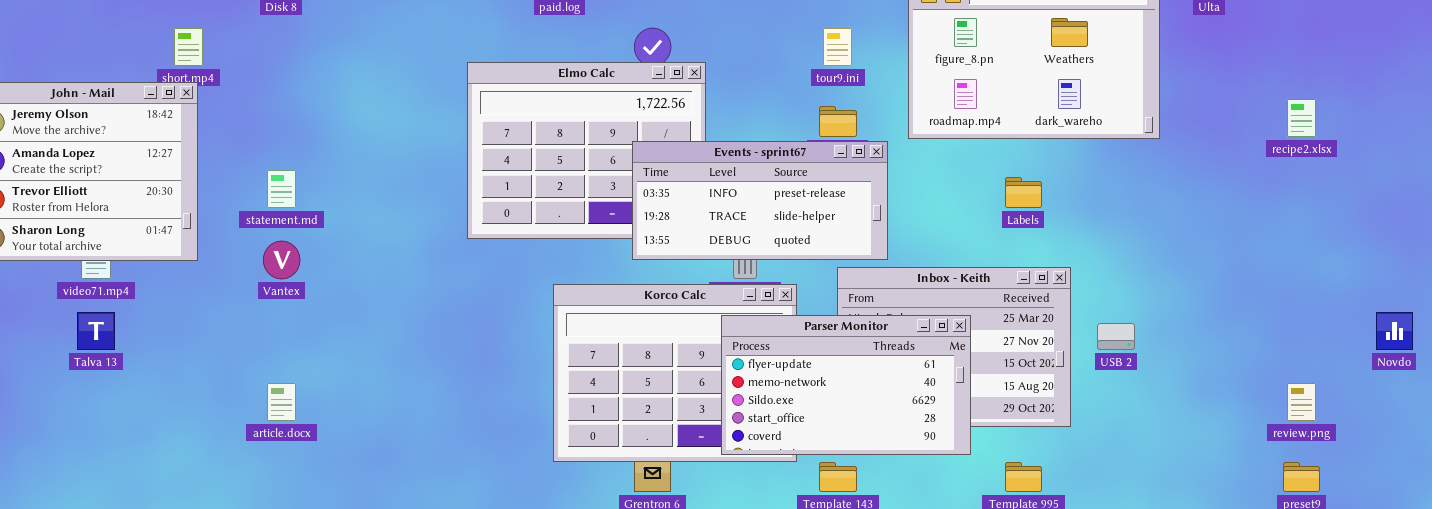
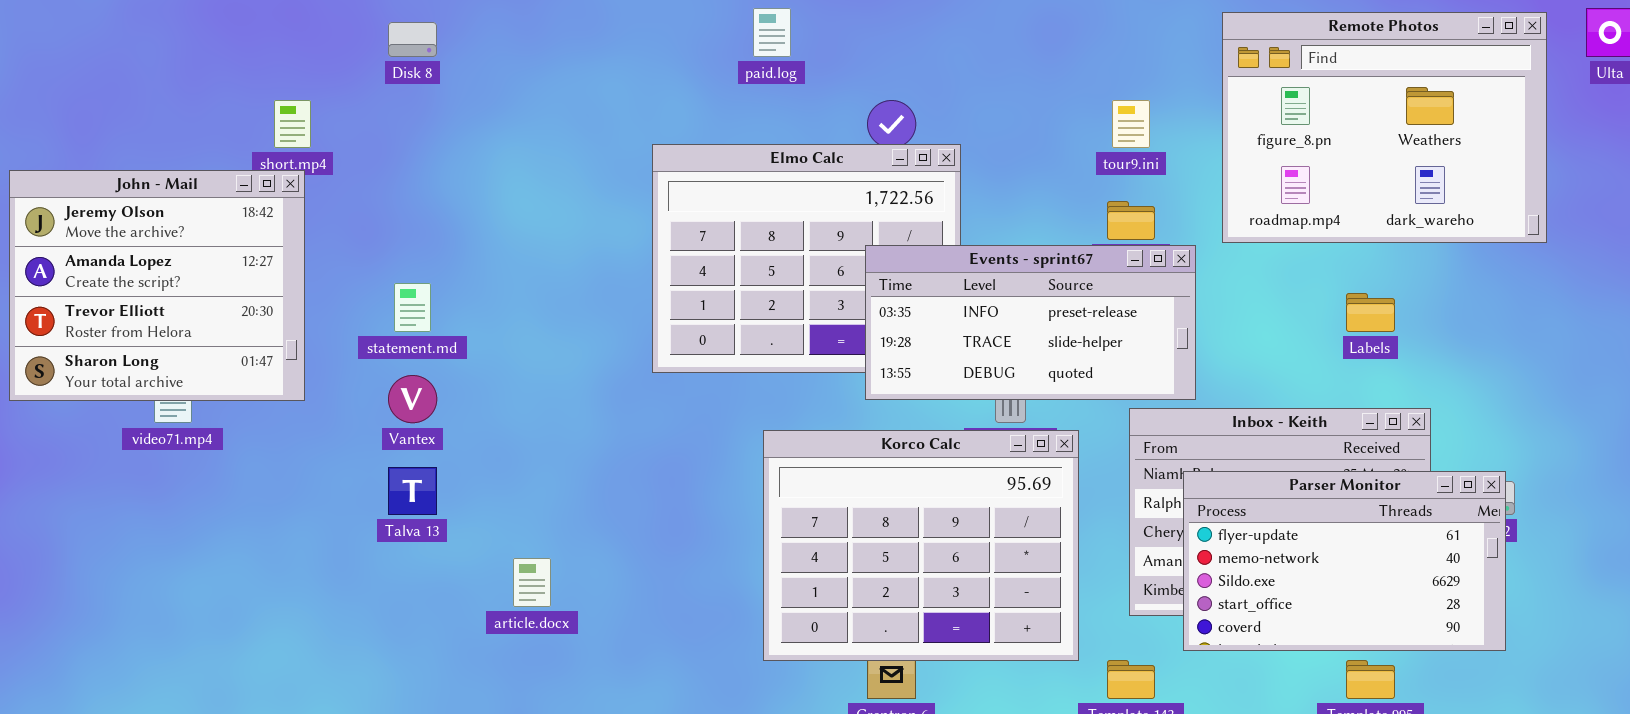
Talva 13: [77,312,115,350] -> [388,467,437,515], moved
Parser Monitor: [721,315,971,455] -> [1183,471,1506,651], moved
article.docx: [267,383,296,421] -> [513,558,551,607], moved

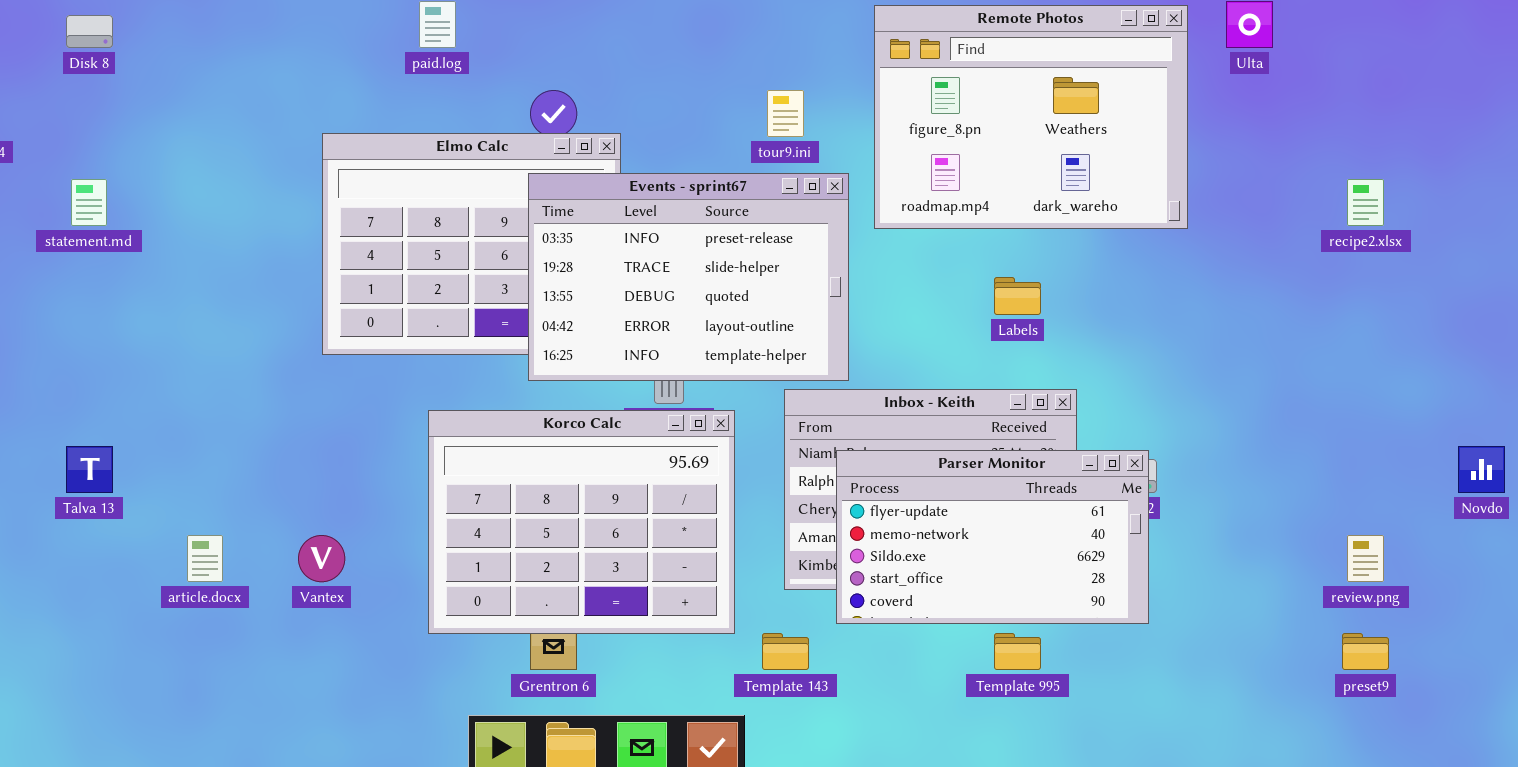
Events - sprint67: [865,245,1196,400] -> [528,173,849,381], resized
statement.md: [394,283,431,332] -> [71,179,107,226], moved
Vantex: [388,375,437,423] -> [298,535,345,582], moved

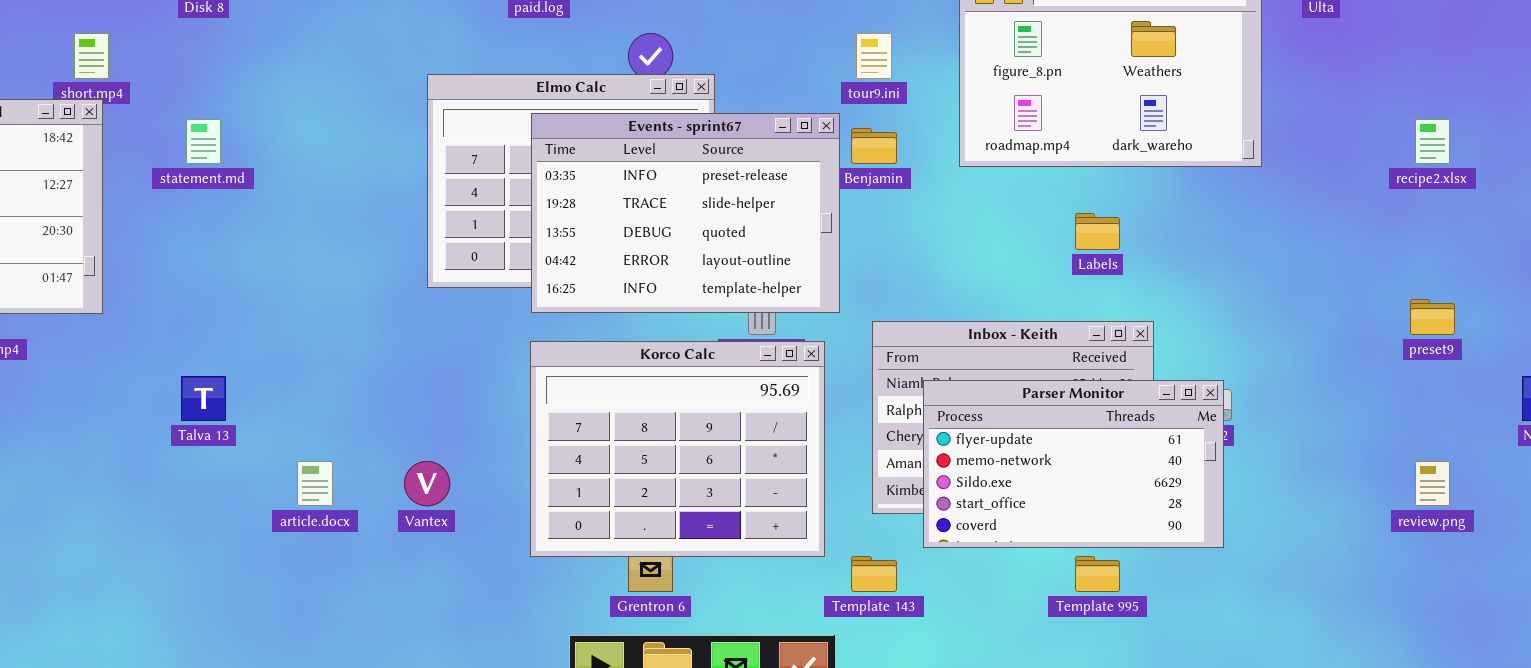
Events - sprint67: [528,173,849,381] -> [531,113,840,313], moved
preset9: [1342,633,1389,670] -> [1410,299,1455,335], moved

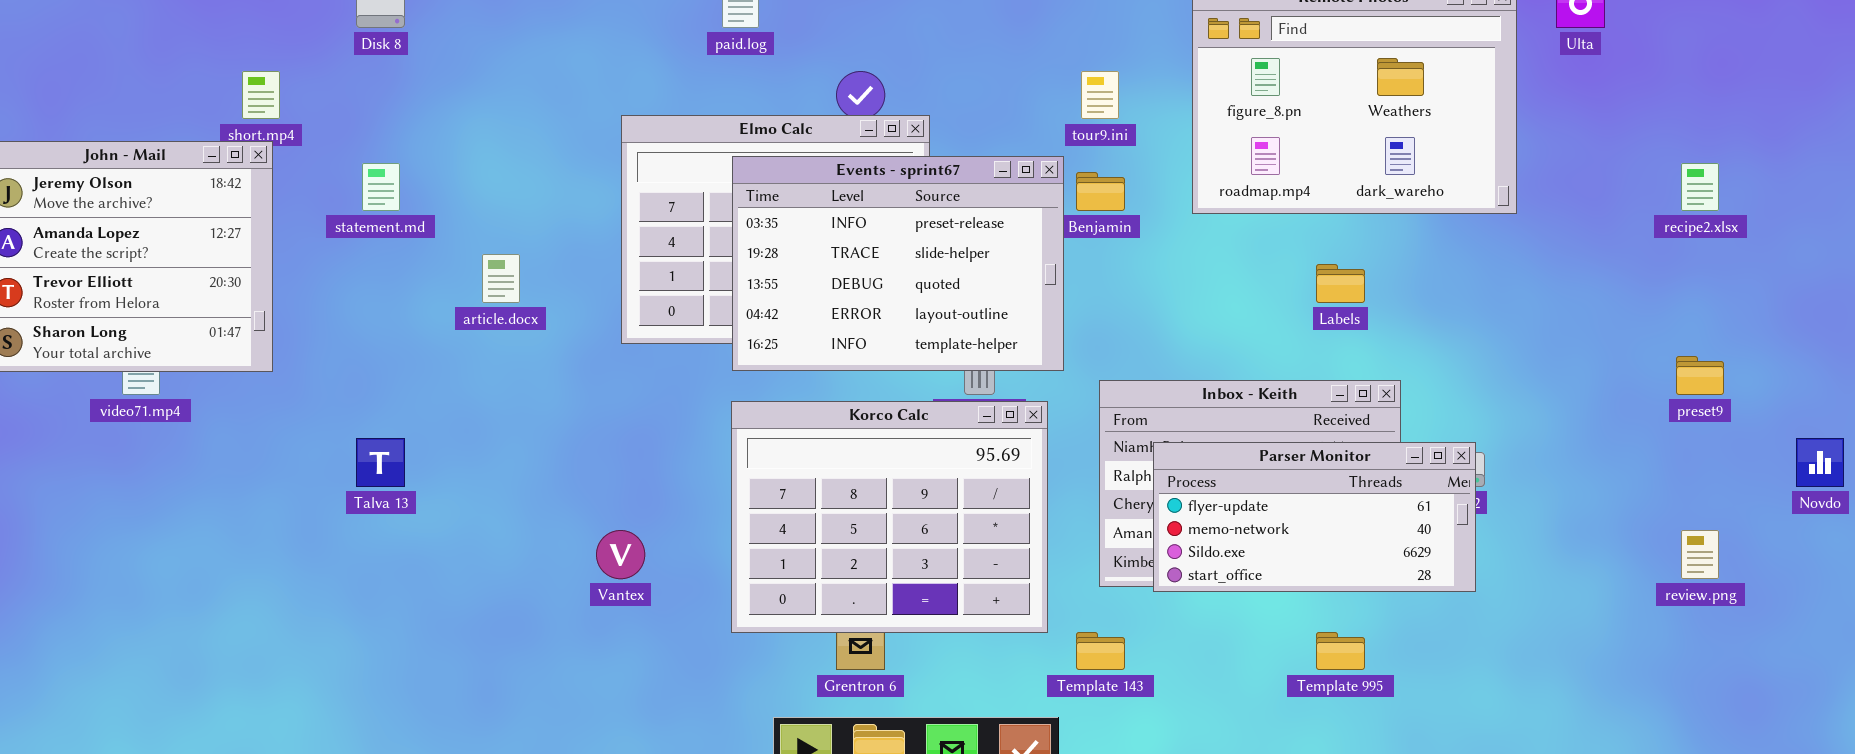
Parser Monitor: [923,380,1224,548] -> [1153,442,1476,592], resized
article.docx: [297,461,333,506] -> [482,254,520,303], moved

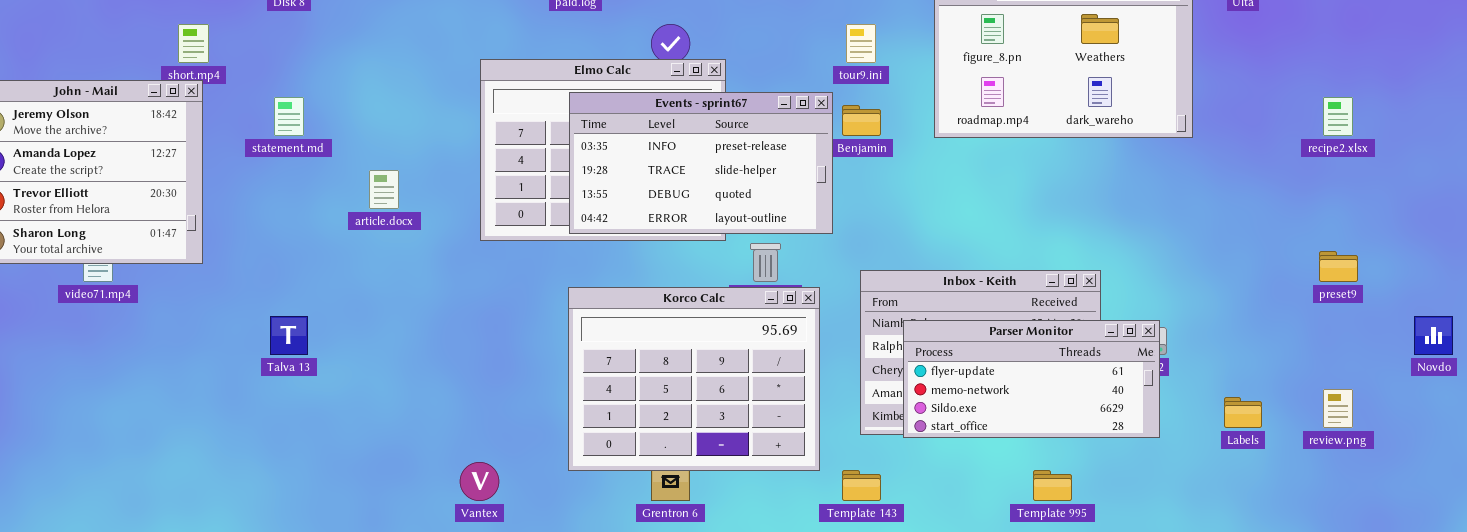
Events - sprint67: [732,156,1064,371] -> [569,92,833,234], resized
Labels: [1316,264,1365,303] -> [1224,397,1262,428], moved
Vantex: [596,530,645,579] -> [460,462,499,501], moved

